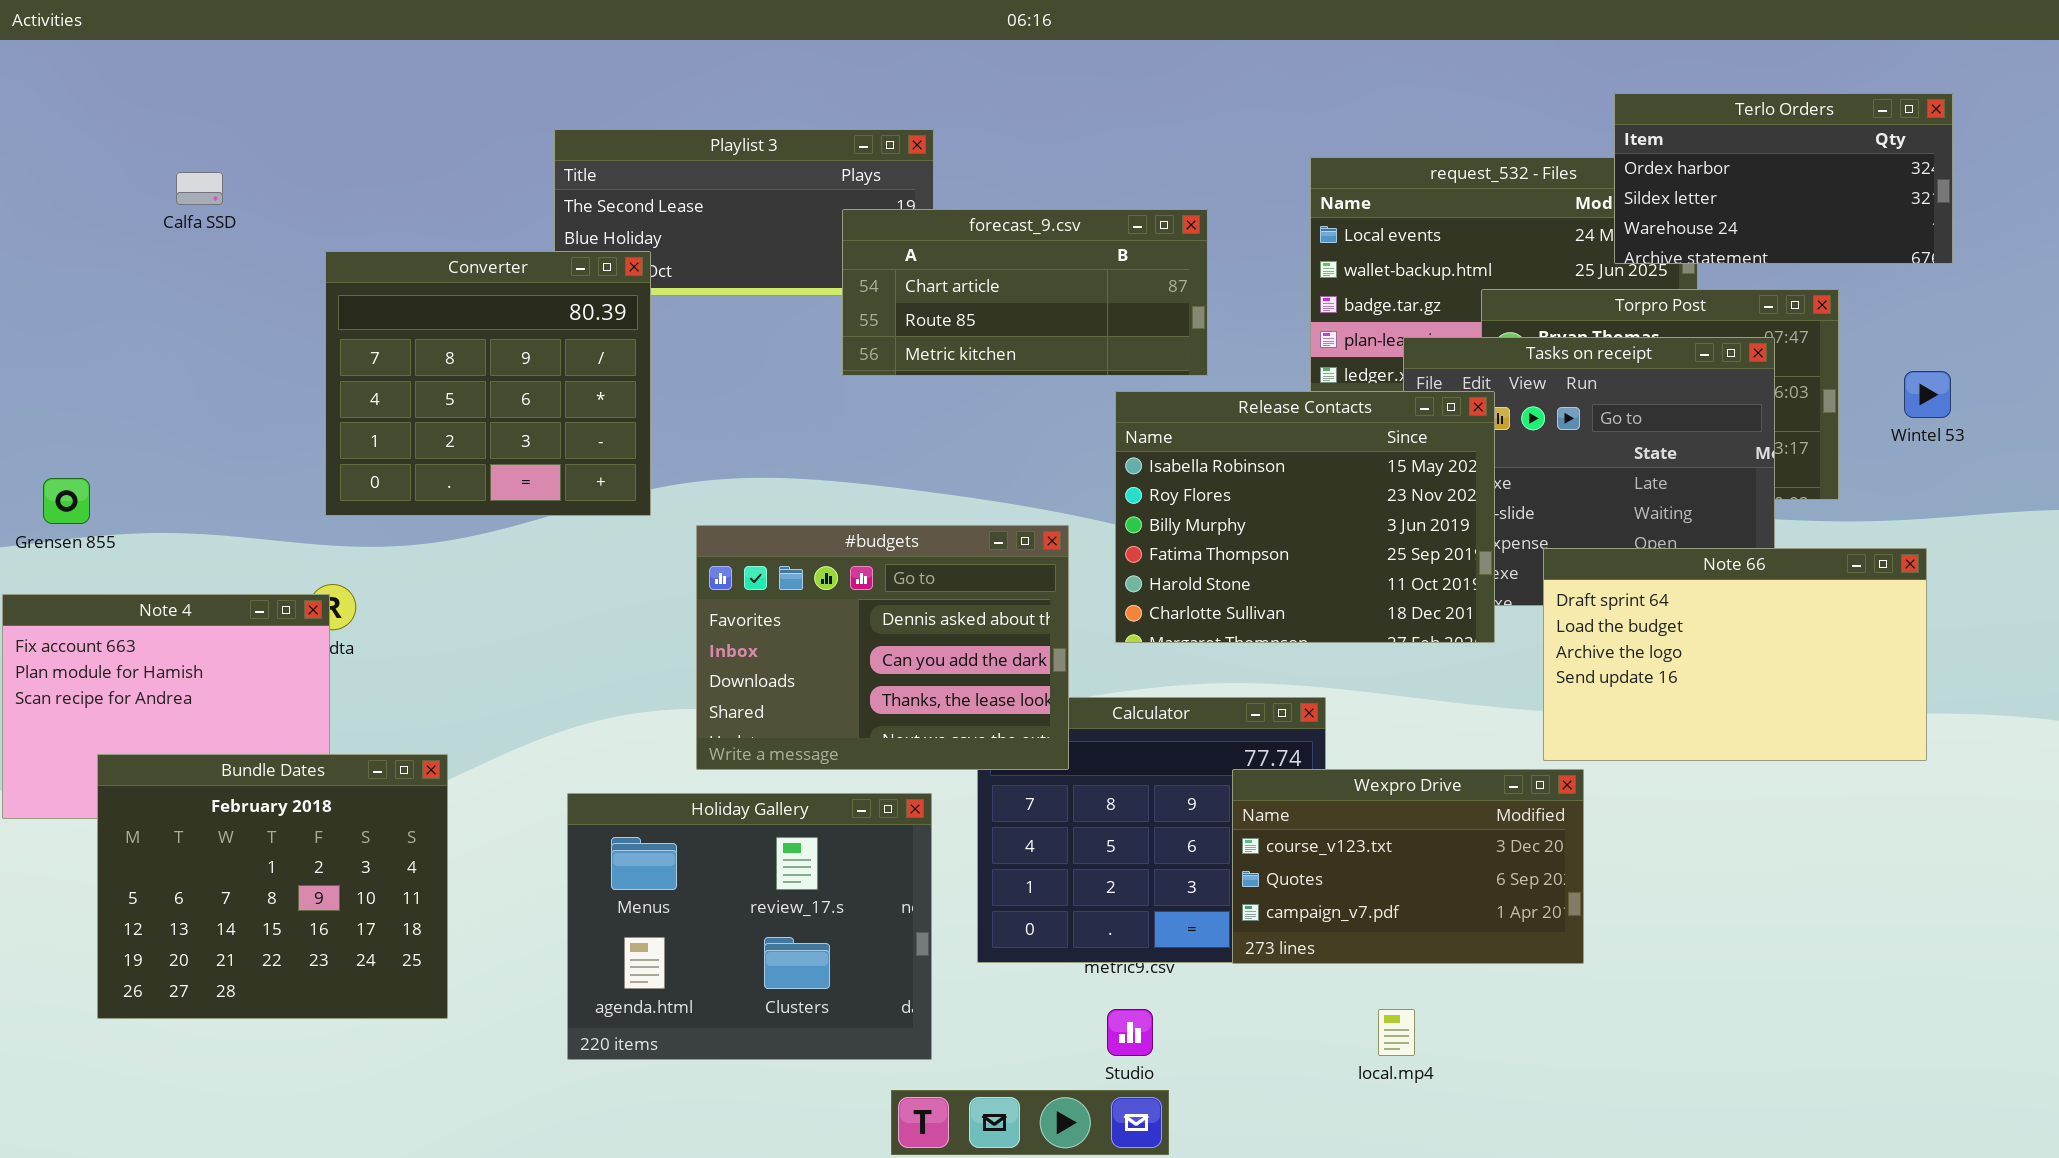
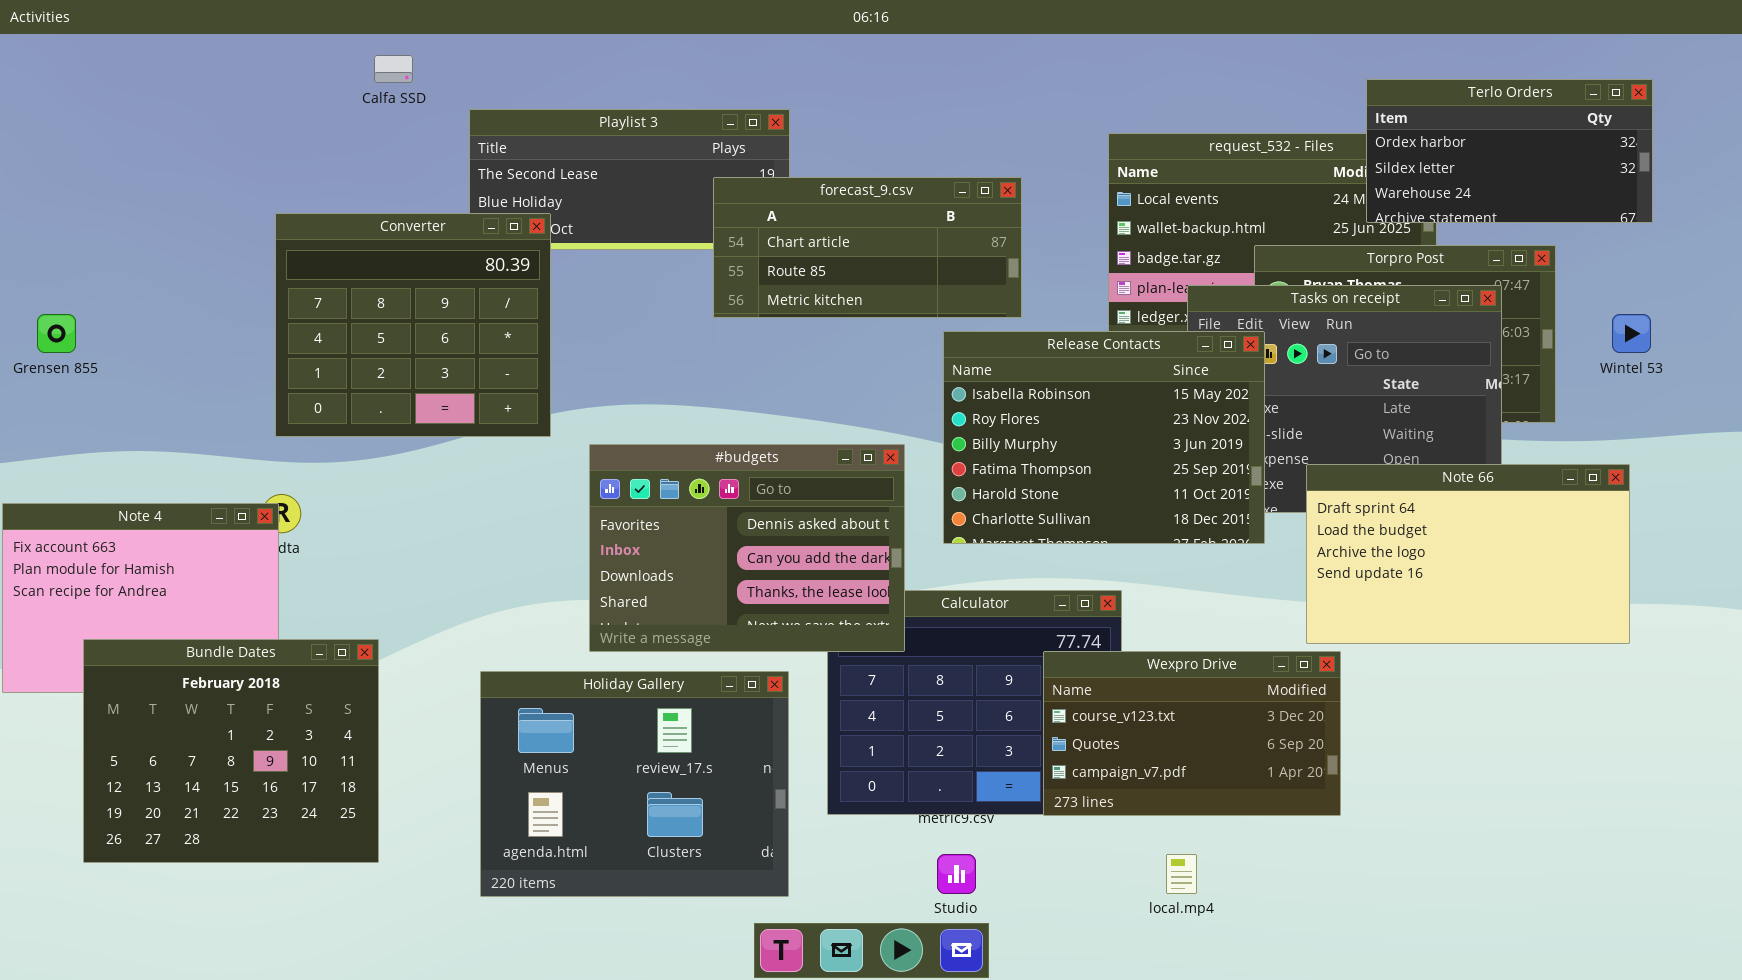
Calfa SSD: [176,172,223,205] -> [374,55,413,83], moved
Grensen 855: [43,478,90,524] -> [37,314,76,353], moved

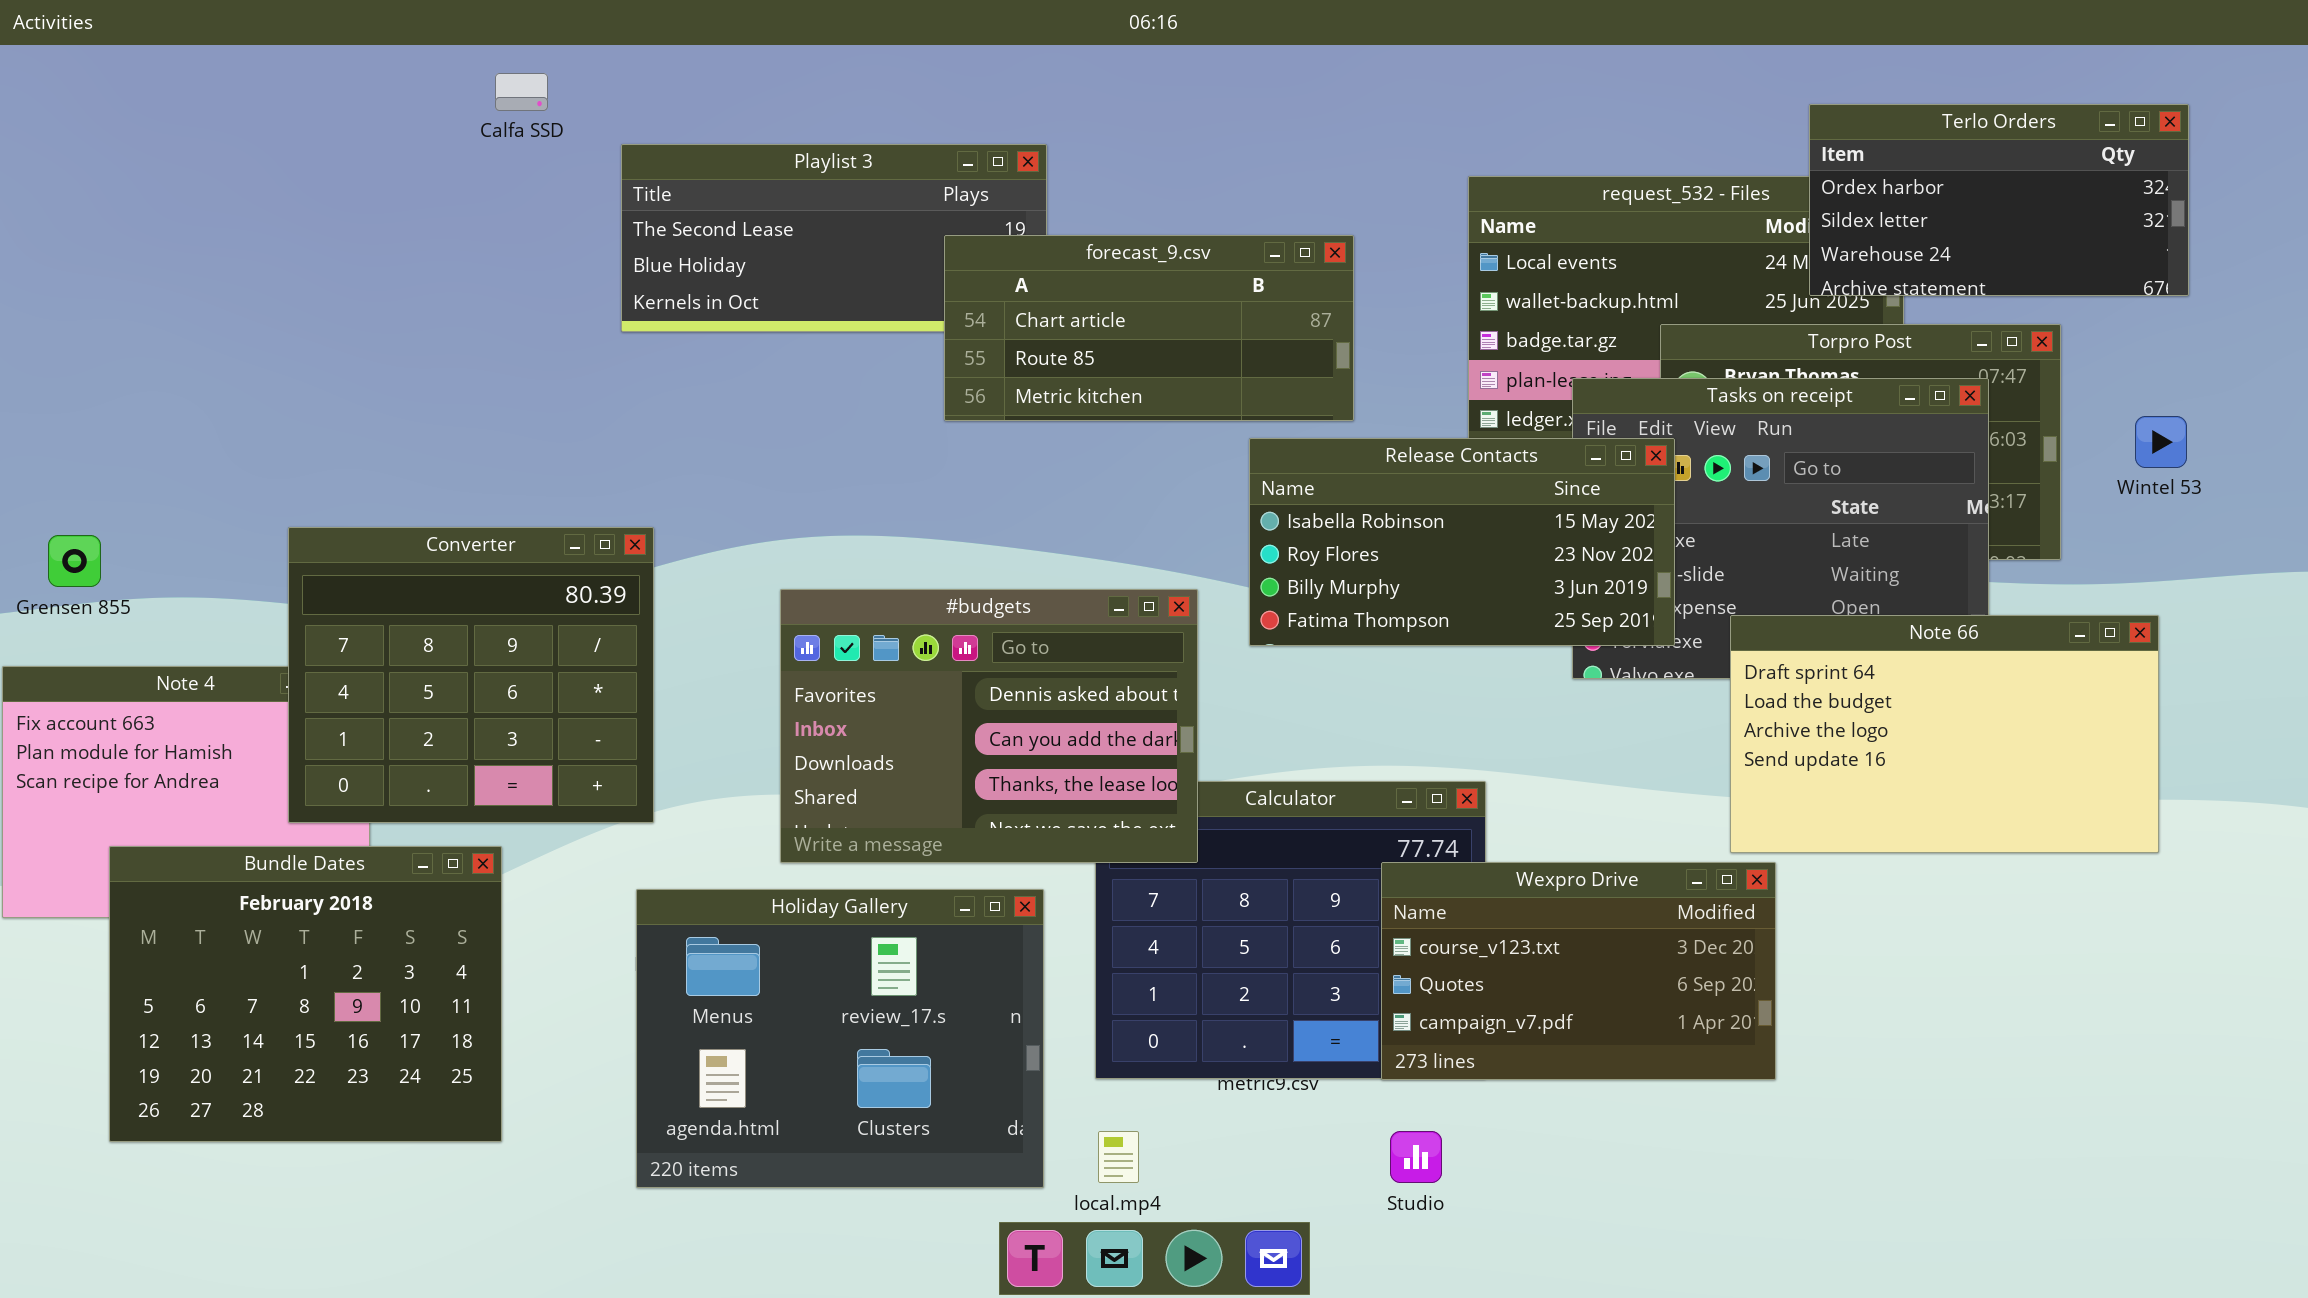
Converter: [275,213,551,437] -> [288,527,654,823], moved
Grensen 855: [37,314,76,353] -> [48,535,101,587], moved
Release Contacts: [943,331,1265,544] -> [1249,438,1675,646], resized
Studio: [937,854,976,894] -> [1390,1131,1442,1183], moved
local.mp4: [1166,854,1197,894] -> [1098,1131,1139,1183], moved

